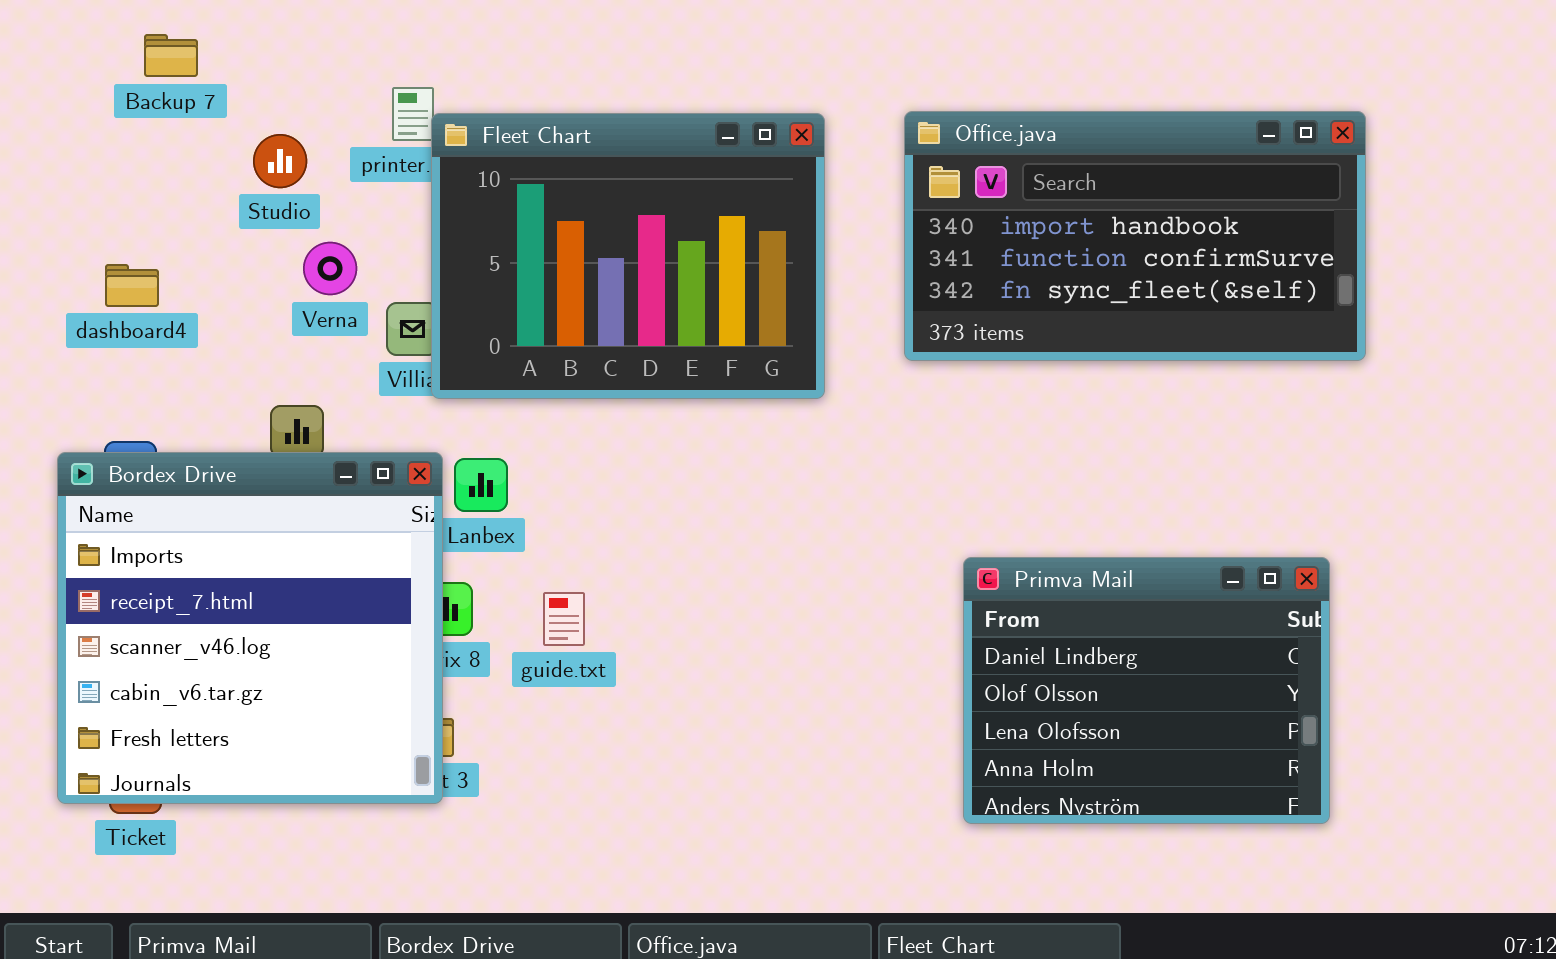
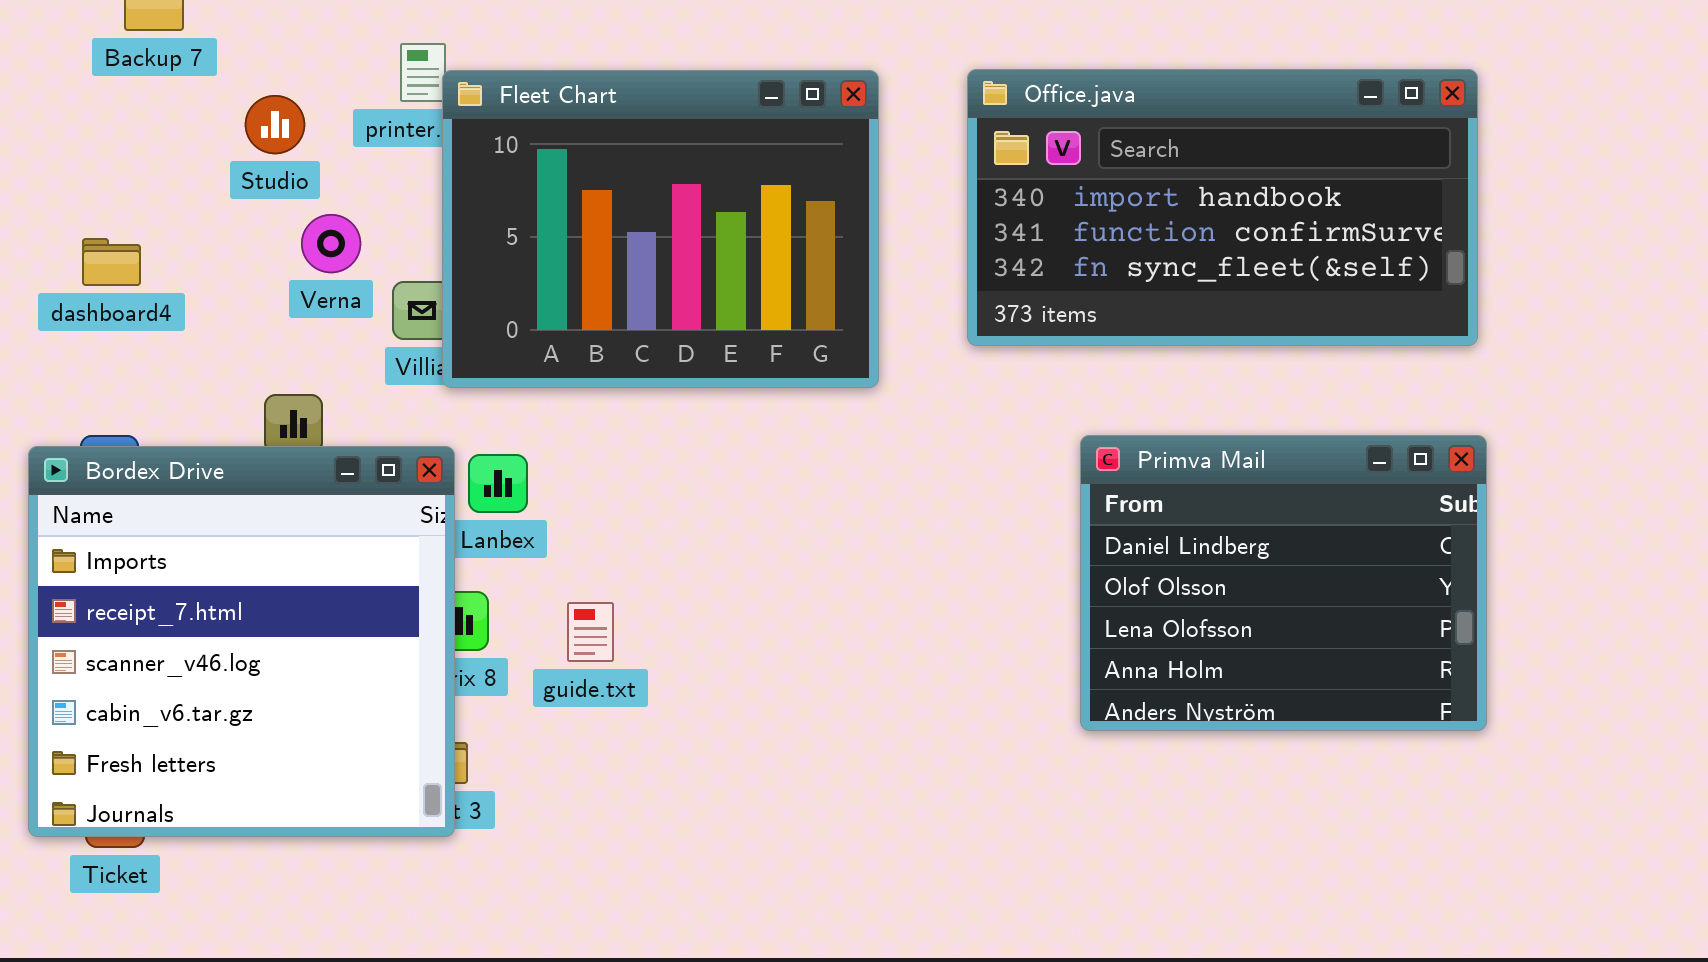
Primva Mail: [963,557,1330,824] -> [1080,435,1487,731], moved

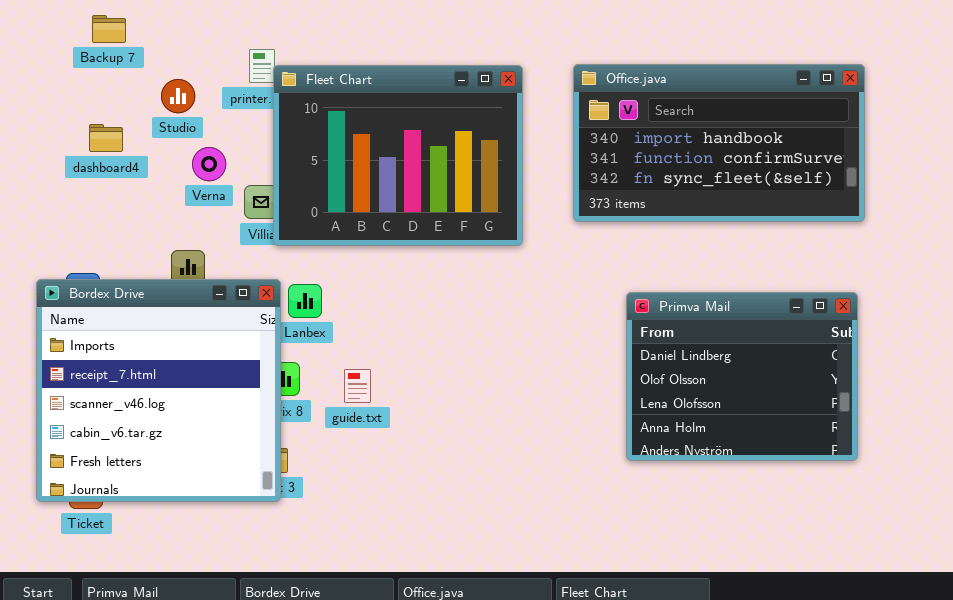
dashboard4: [82,238,141,286] -> [89,124,123,152], moved
Primva Mail: [1080,435,1487,731] -> [626,292,858,461], moved

